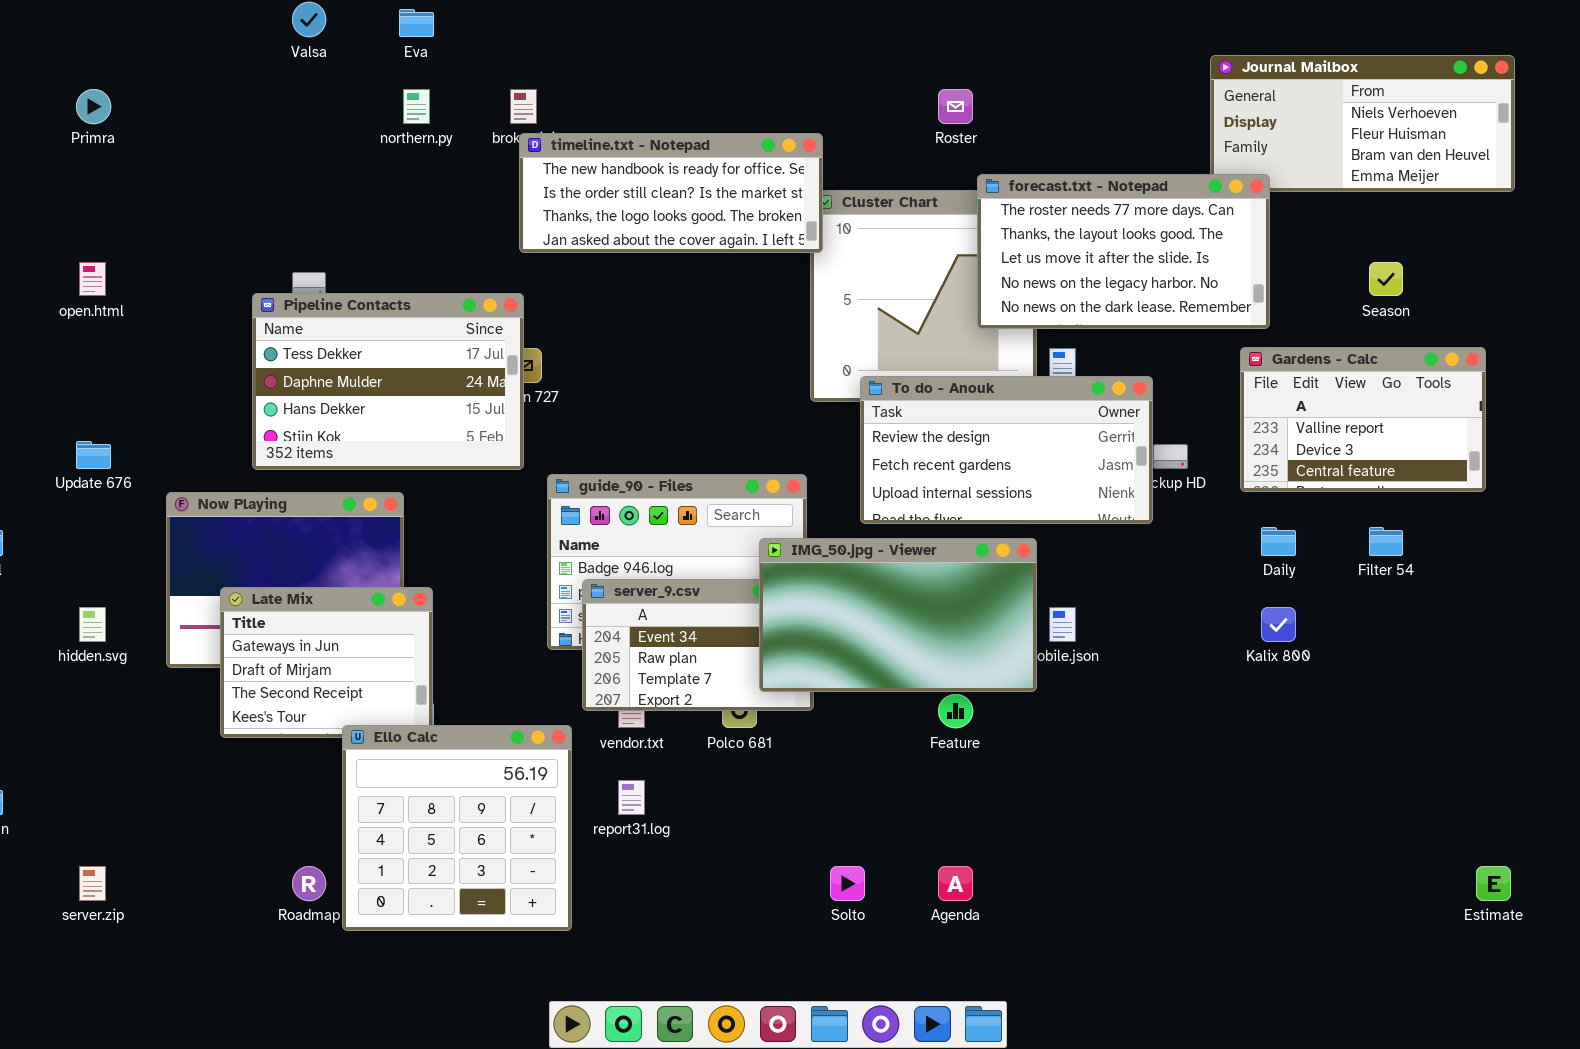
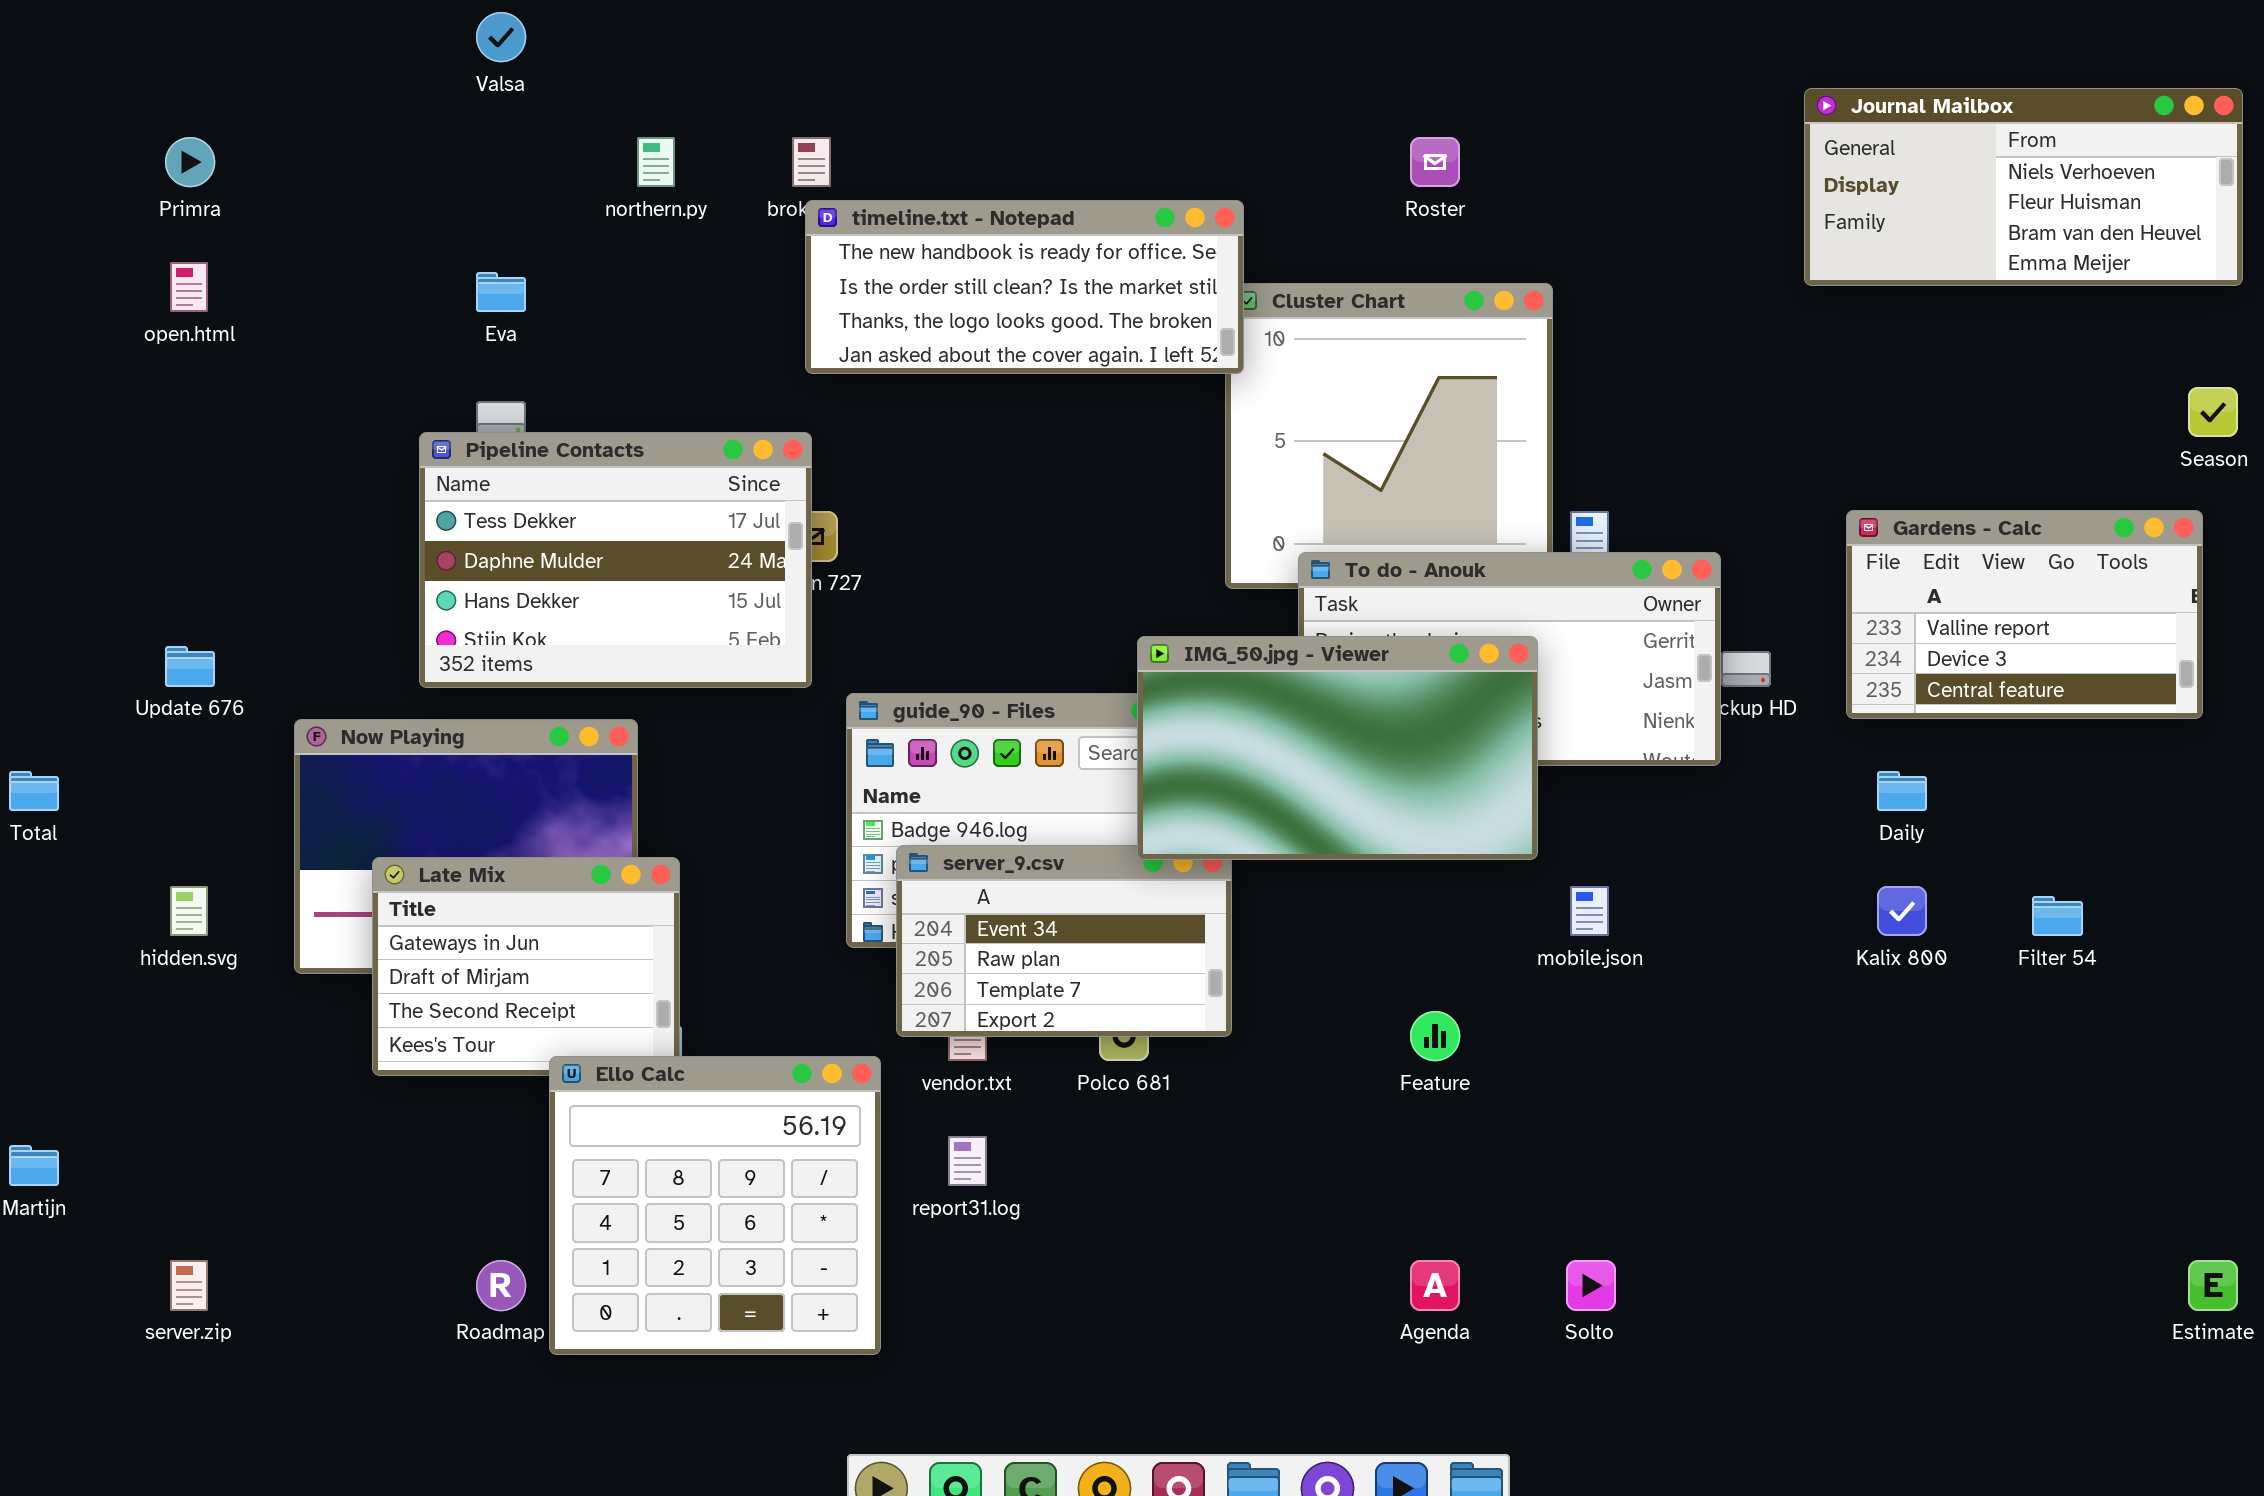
Eva: [399,9,434,37] -> [476,272,526,312], moved
forecast.txt - Notepad: [977,174,1270,329] -> none, closed
open.html: [79,262,106,296] -> [170,262,208,312], moved
Season: [1369,262,1403,296] -> [2188,387,2238,437], moved
Filter 54: [1369,527,1403,556] -> [2032,896,2083,936], moved
IMG_50.jpg - Viewer: [759,538,1037,692] -> [1137,636,1538,860], moved
Solto: [830,866,865,901] -> [1566,1260,1616,1311], moved

